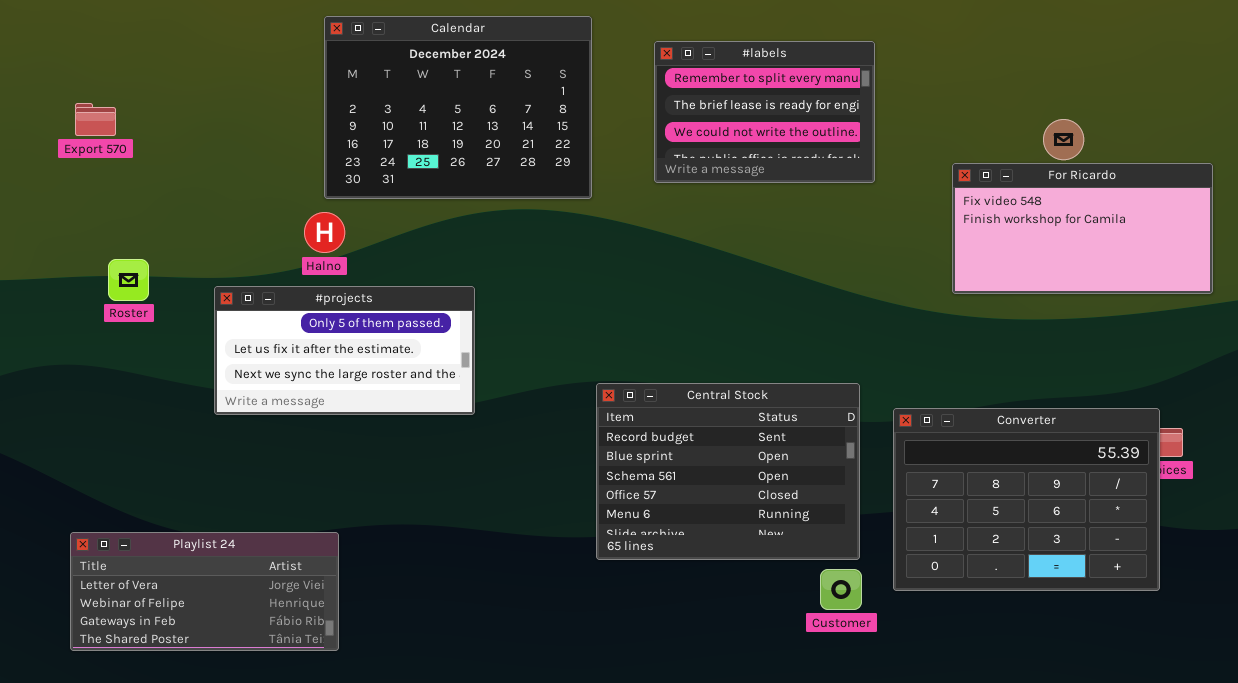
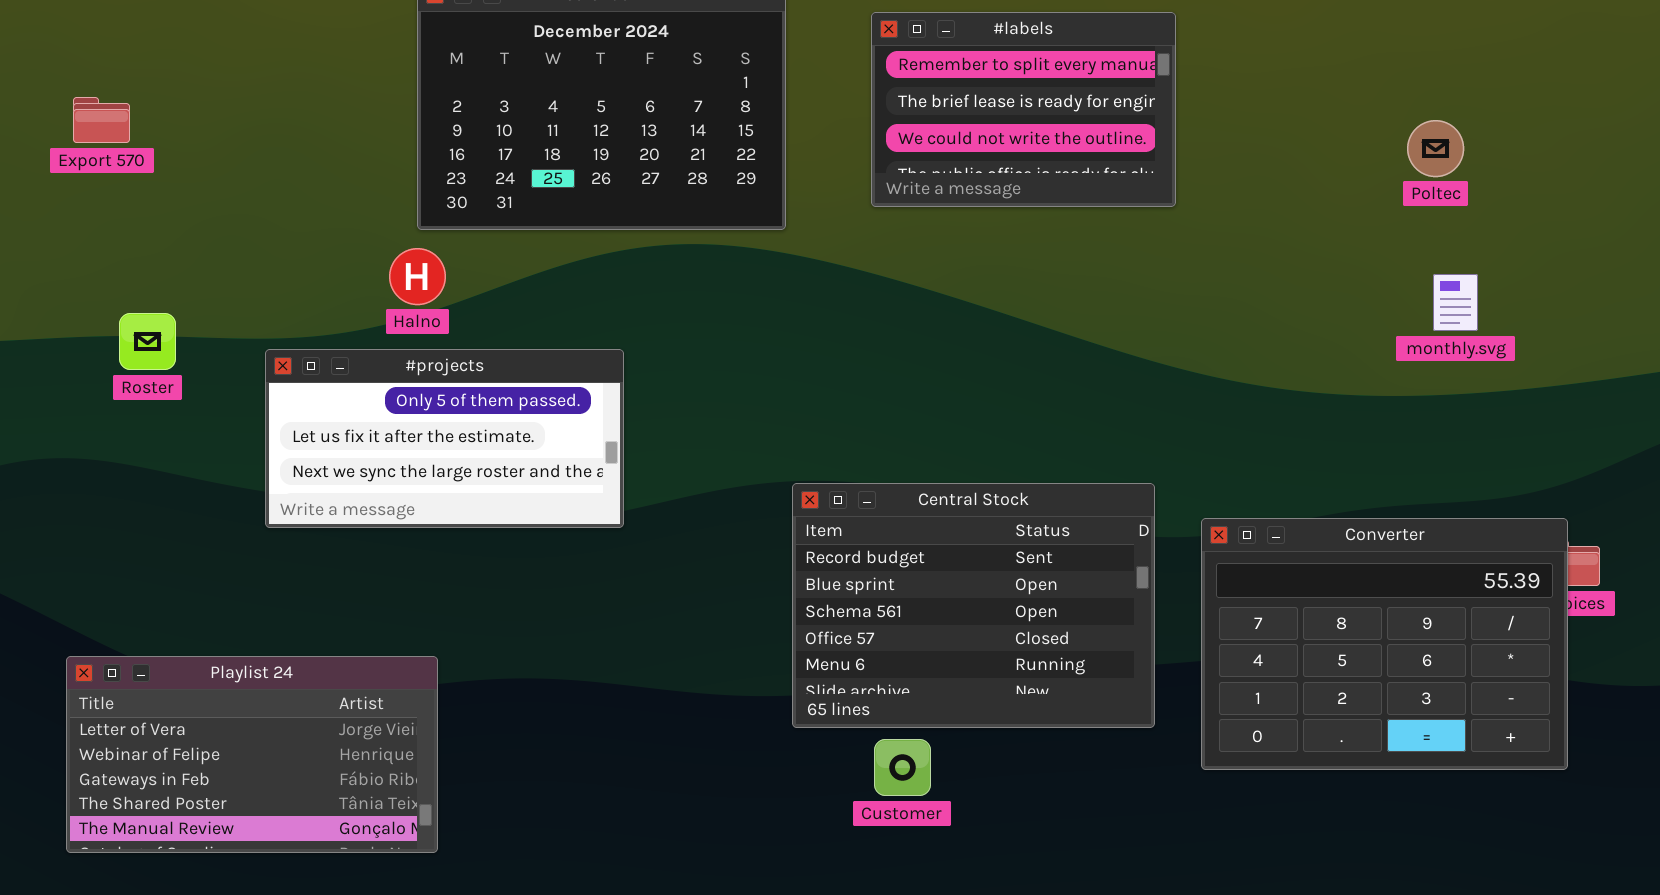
For Ricardo: [952,163,1213,294] -> none, closed
Playlist 24: [70,532,339,651] -> [66,656,438,853], resized
Customer: [820,569,862,610] -> [874,739,931,796], moved

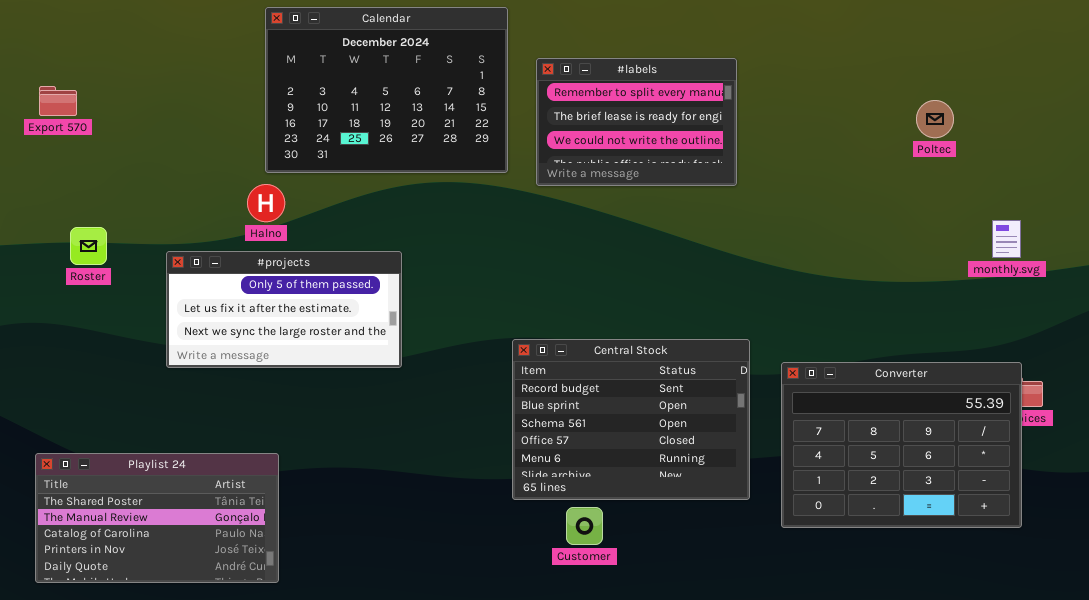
#labels: [871,12,1176,207] -> [536,58,737,186], moved
monthly.svg: [1433,274,1478,331] -> [992,220,1021,258], moved
Playlist 24: [66,656,438,853] -> [35,453,279,583], scrolled down 3 rows

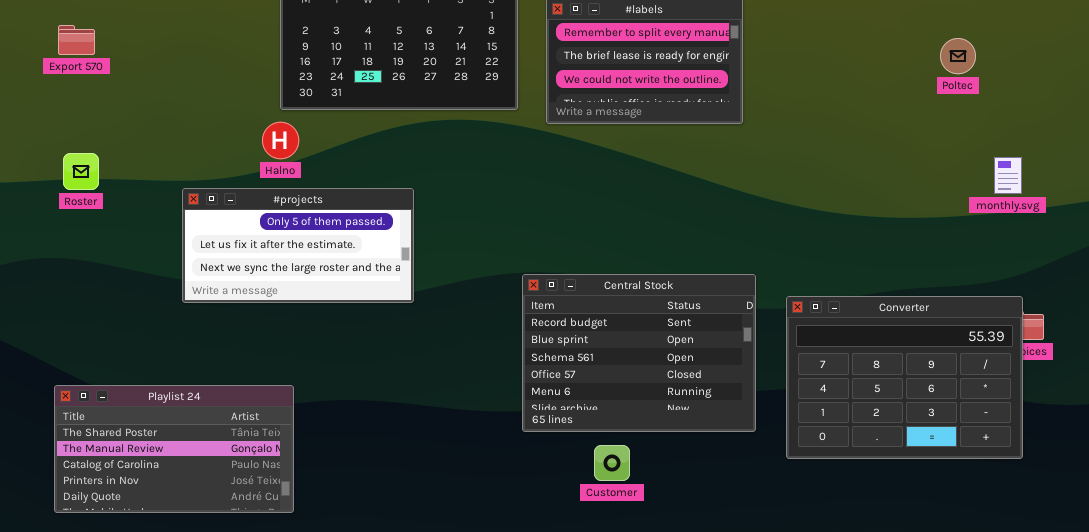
Poltec: [916,100,954,138] -> [940,38,976,74], moved
Roster: [70,227,107,265] -> [63,153,99,190], moved
Customer: [566,507,603,545] -> [594,445,630,481], moved

